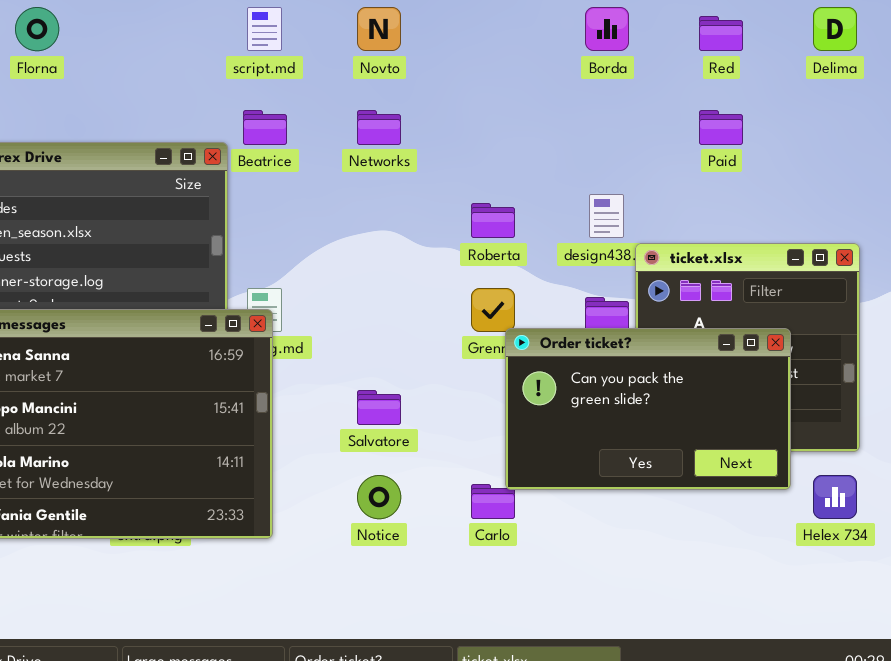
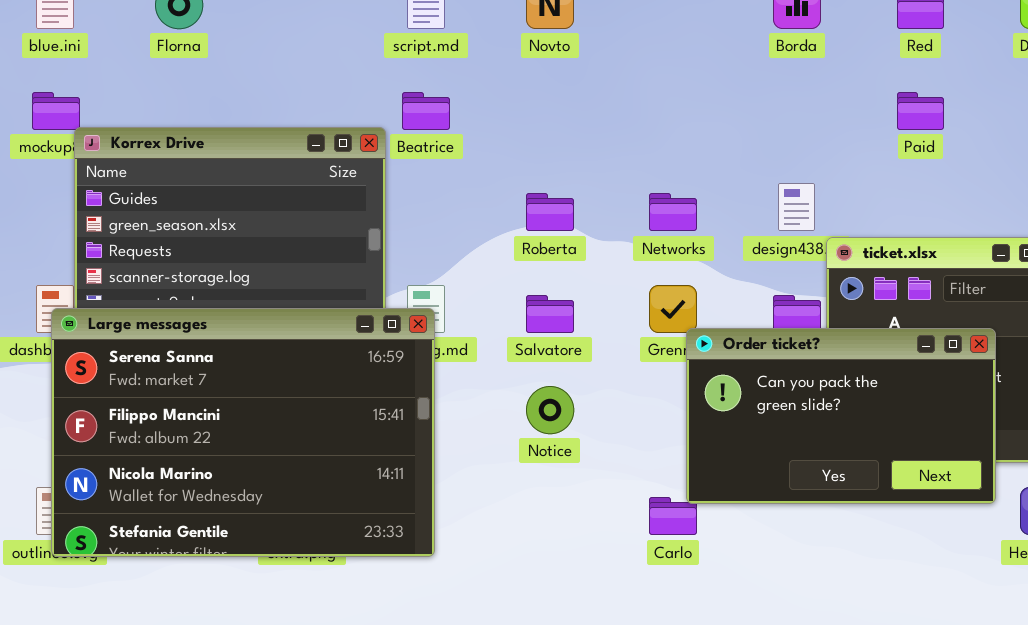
Networks: [357,110,401,145] -> [649,193,697,231], moved
Roberta: [471,203,515,238] -> [526,193,574,231], moved
Salvatore: [357,390,401,425] -> [526,295,574,333], moved
Notice: [357,475,401,519] -> [526,386,574,434], moved

